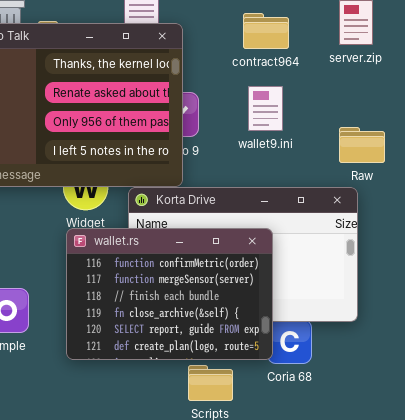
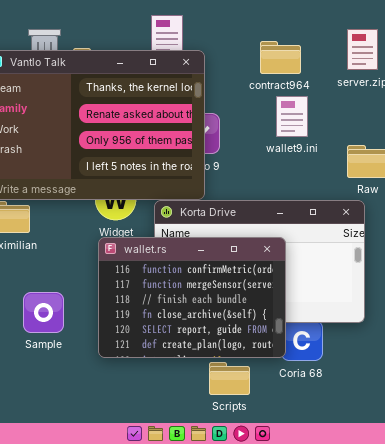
wallet9.ini: [248,86,283,131] -> [276,96,308,137], moved

